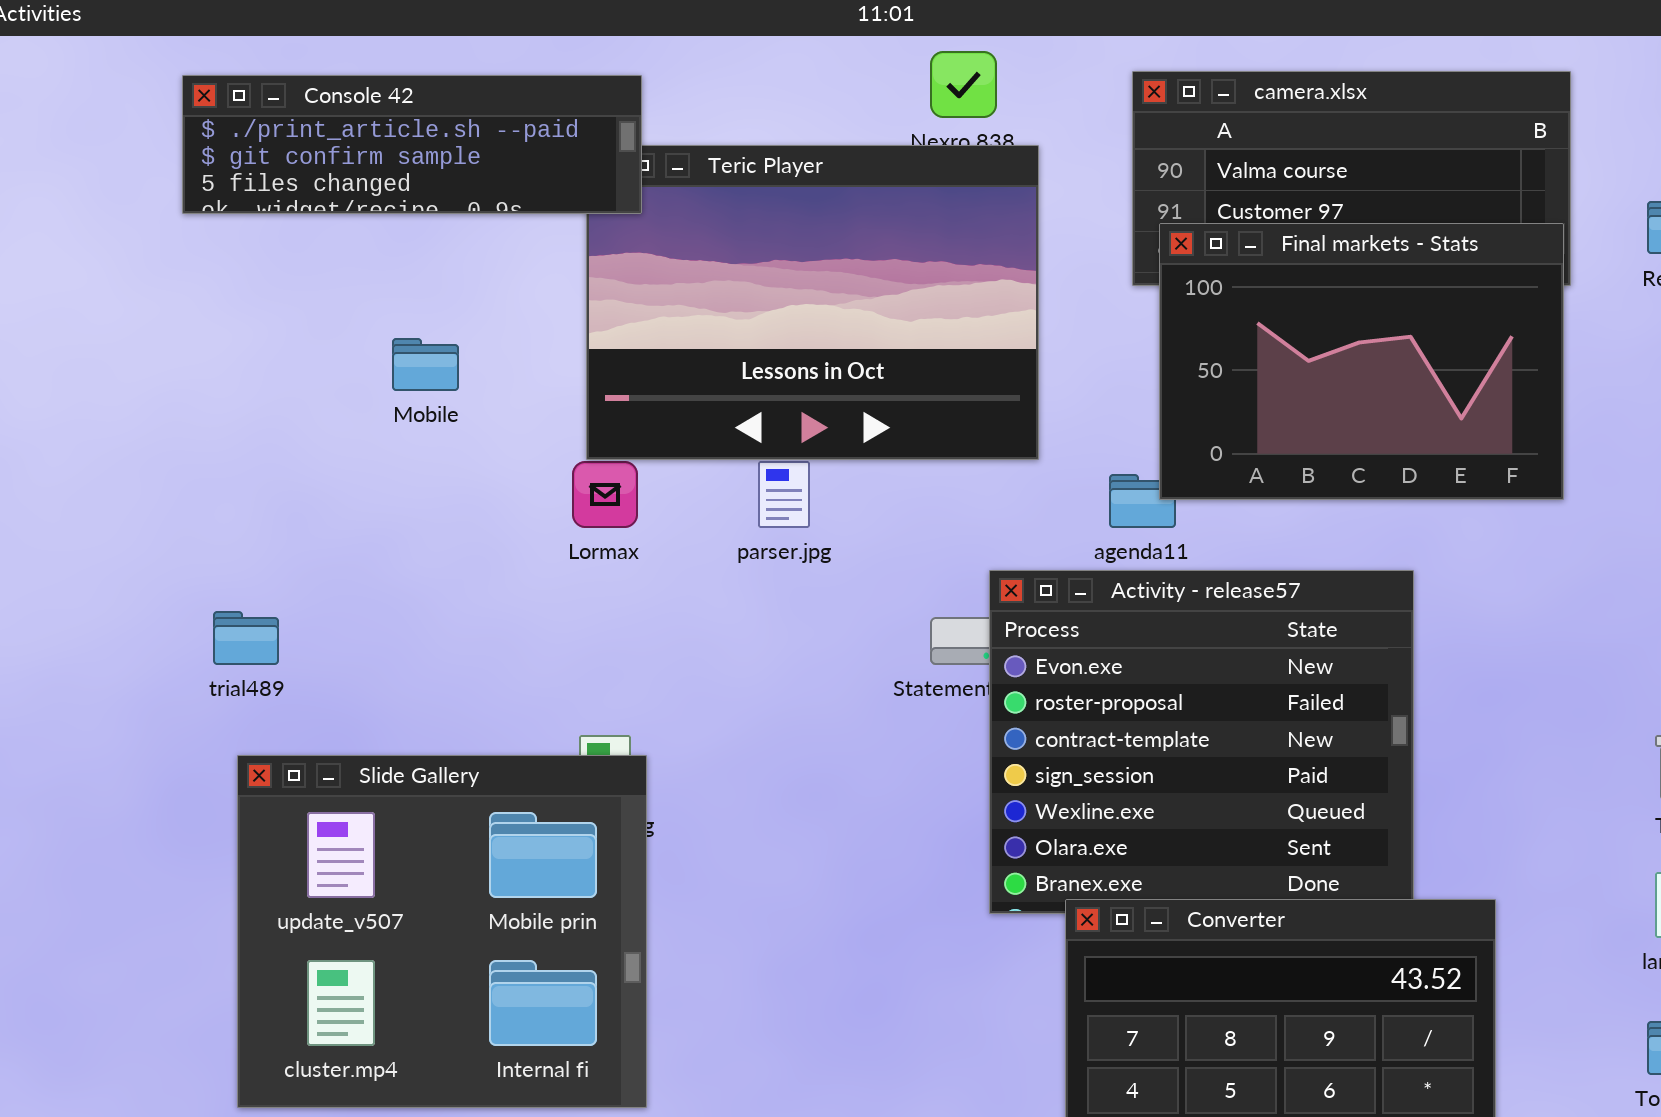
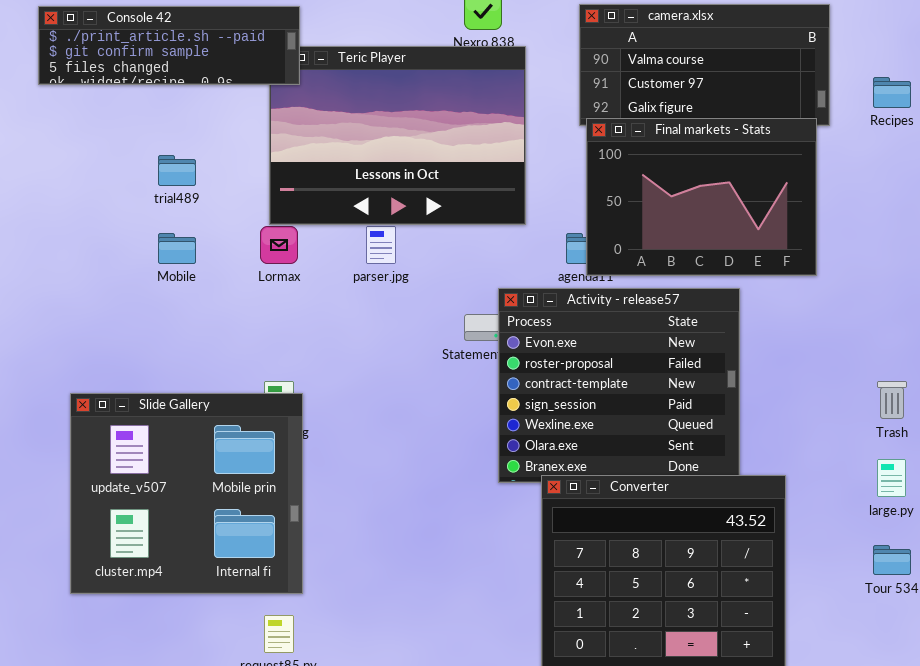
Final markets - Stats: [1159,223,1564,500] -> [586,118,817,276], moved
Mobile: [392,338,459,391] -> [158,233,196,264], moved
trial489: [213,611,279,665] -> [158,155,196,186], moved

